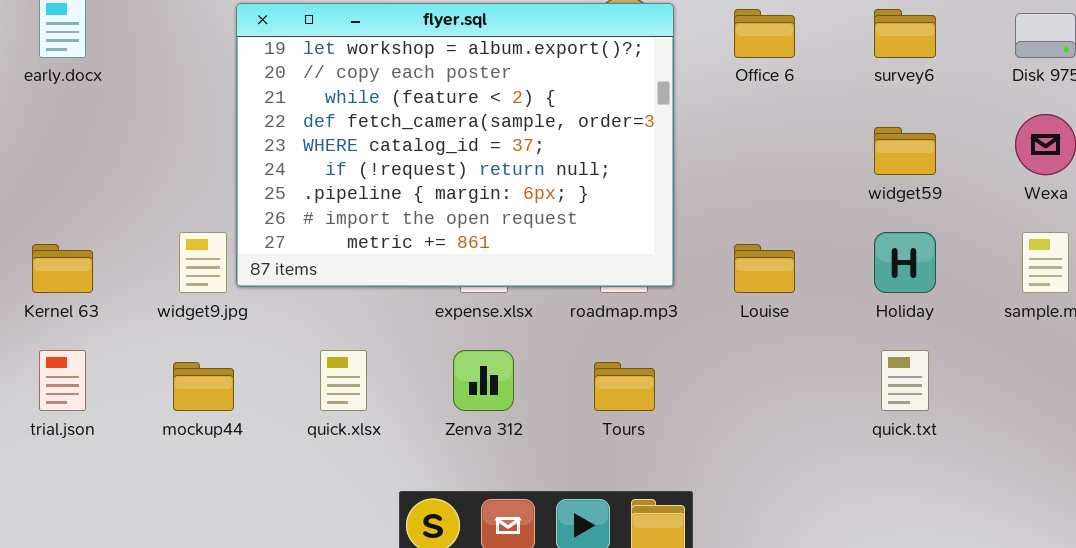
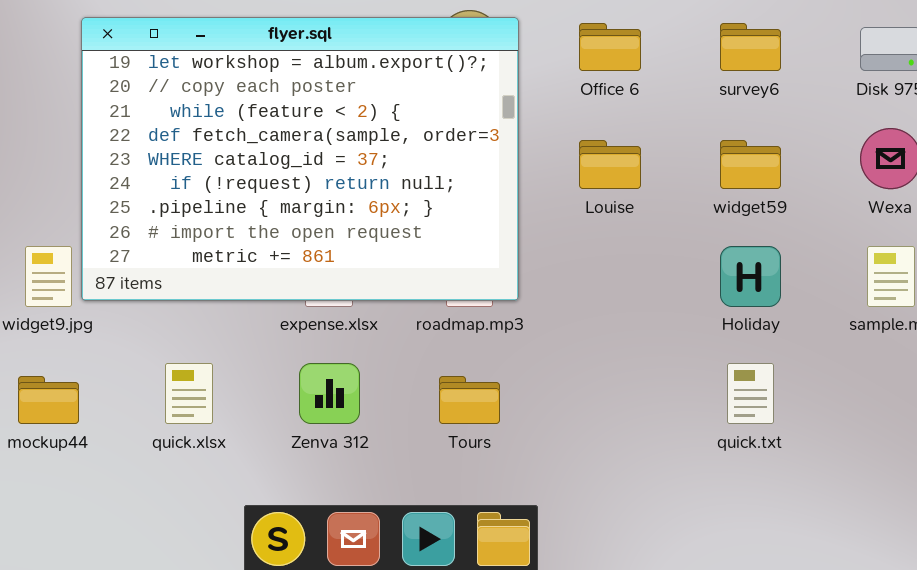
Louise: [734,244,795,293] -> [579,140,641,189], moved

